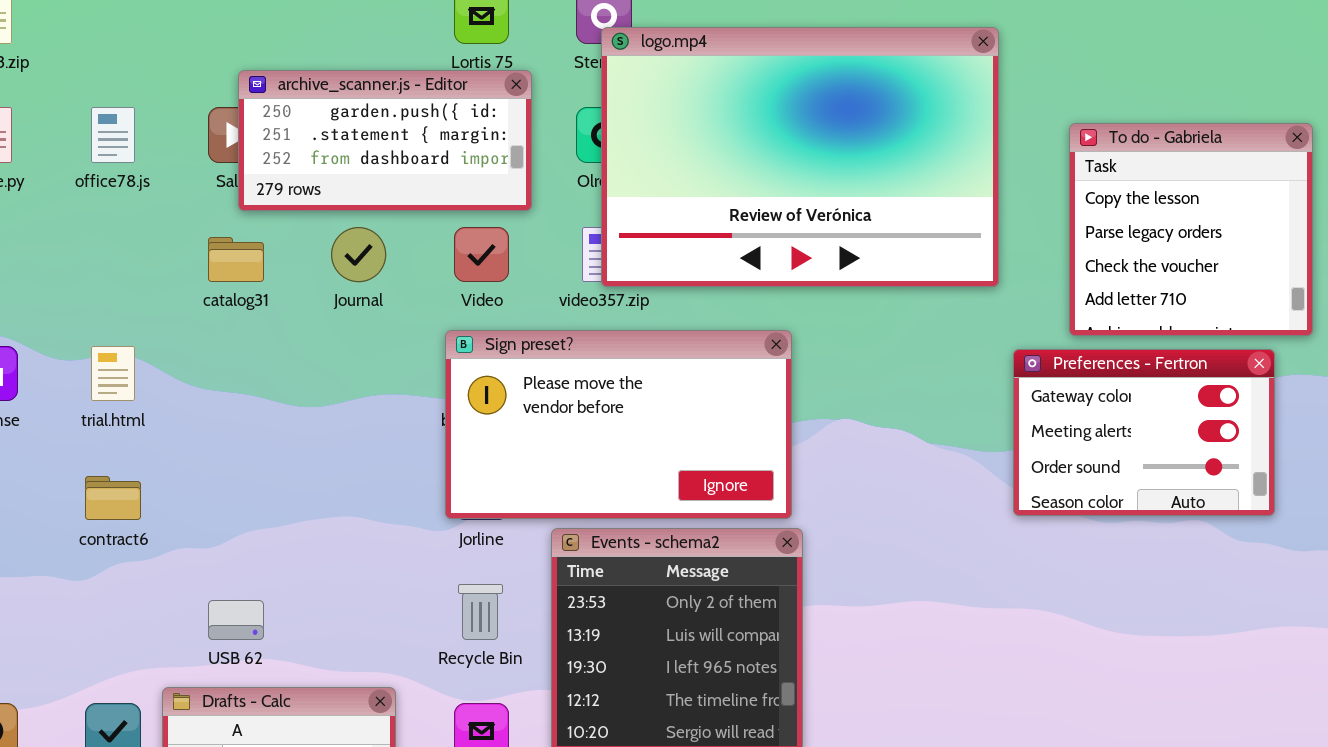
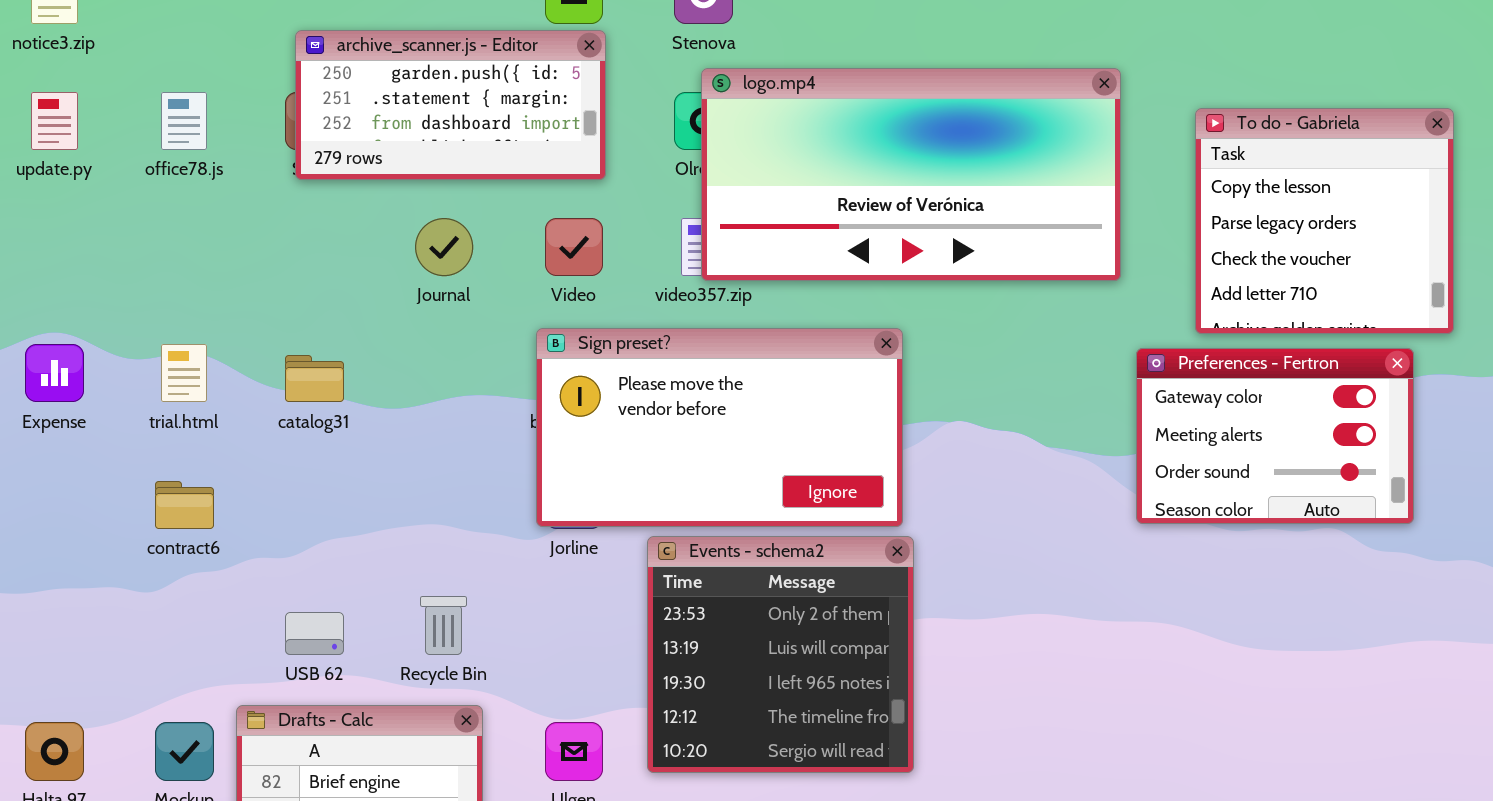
logo.mp4: [601,27,999,287] -> [701,68,1121,281], resized
archive_scanner.js - Editor: [238,70,532,211] -> [295,30,606,180], moved
catalog31: [208,237,264,282] -> [285,355,344,402], moved
Recycle Bin: [458,584,503,640] -> [420,596,467,655], moved

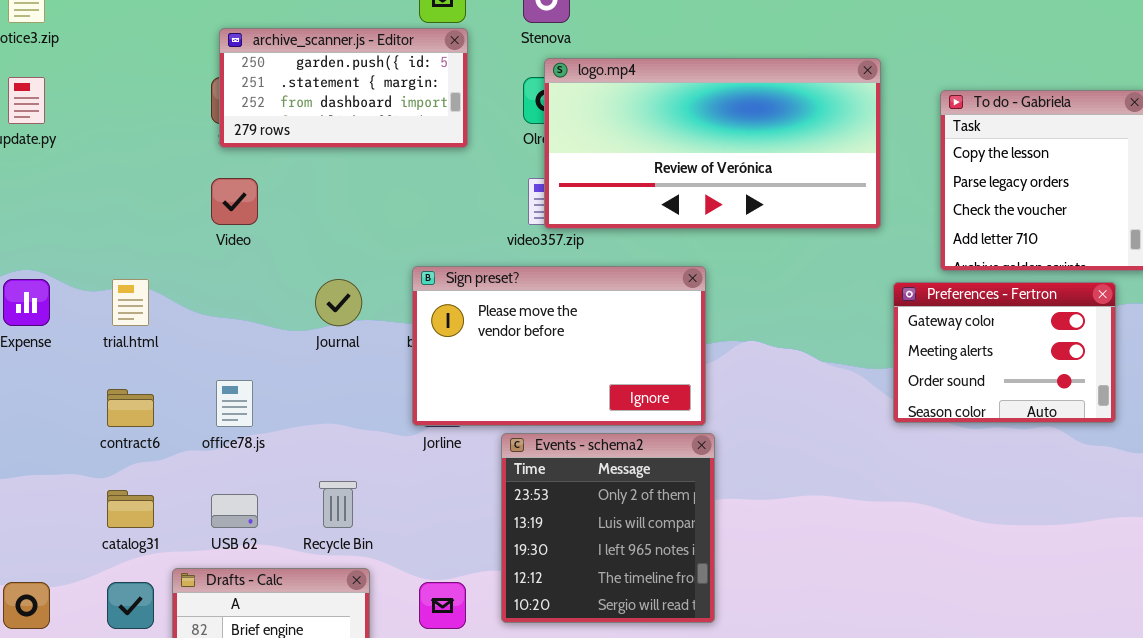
office78.js: [161,92,207,150] -> [216,380,253,427], moved
Journal: [415,218,473,276] -> [315,279,362,326], moved
Video: [545,218,603,276] -> [211,178,258,225], moved
catalog31: [285,355,344,402] -> [107,490,154,528], moved

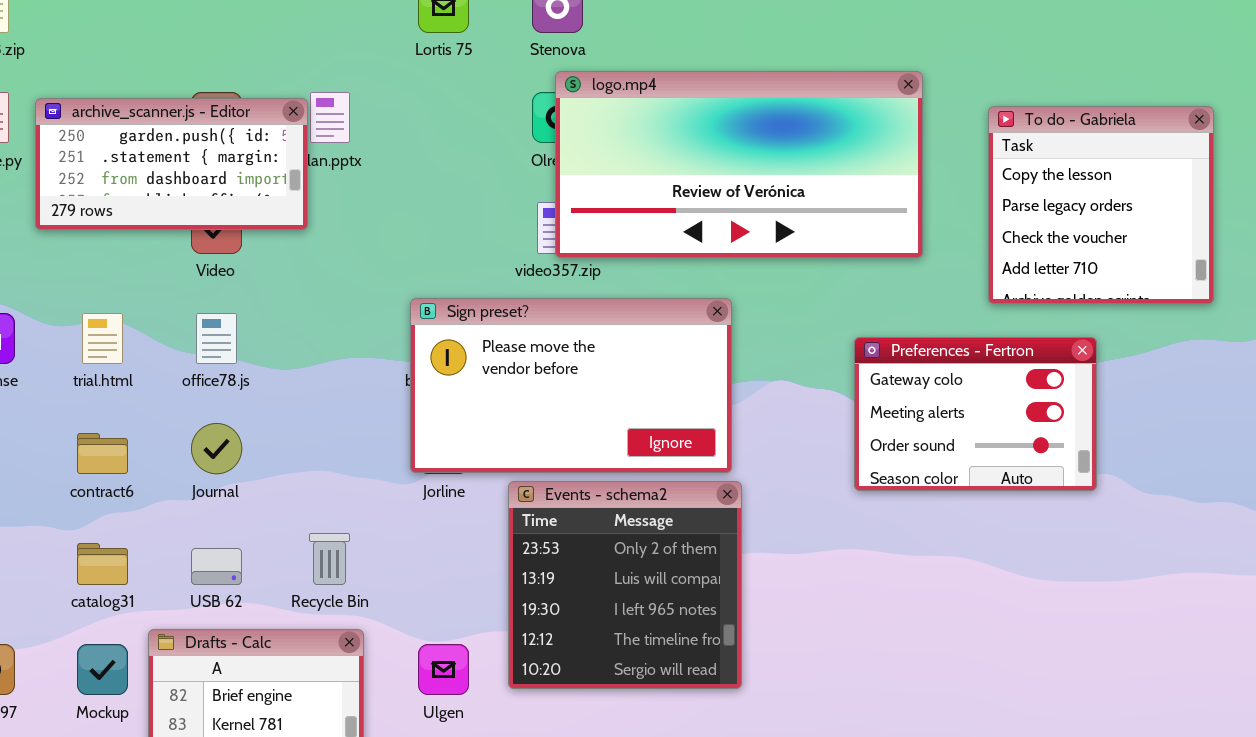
archive_scanner.js - Editor: [219,28,468,148] -> [35,98,308,230], moved
Journal: [315,279,362,326] -> [191,423,242,474], moved
Preferences - Fertron: [893,282,1116,423] -> [854,337,1097,491], moved
office78.js: [216,380,253,427] -> [196,313,237,364], moved

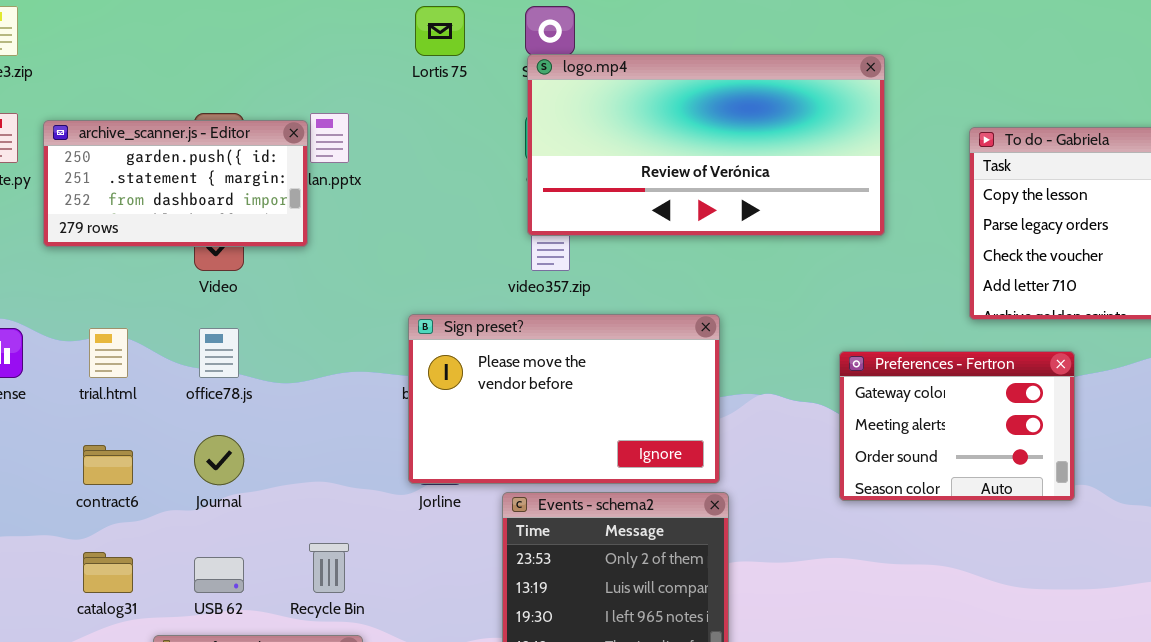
logo.mp4: [555,71,923,258] -> [527,54,885,236], moved

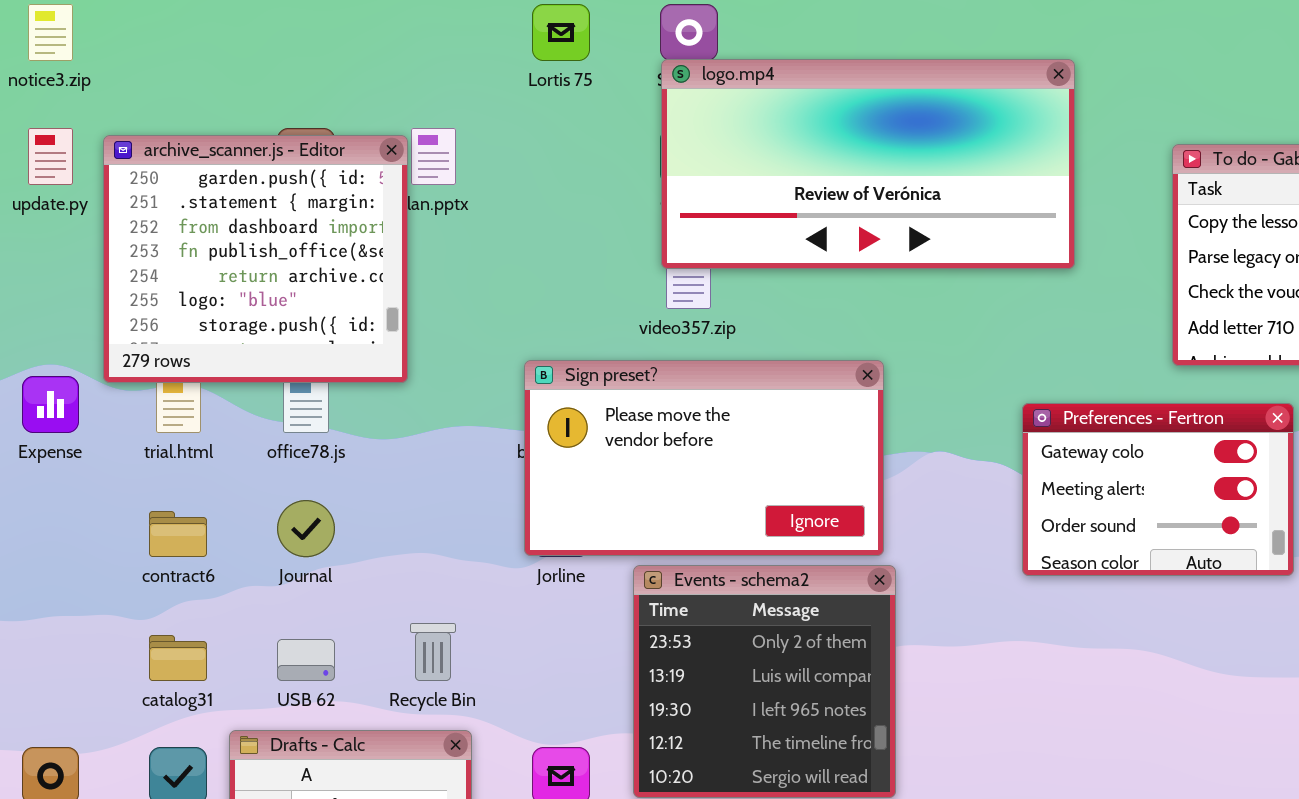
archive_scanner.js - Editor: [43,120,308,247] -> [103,135,408,383], resized

